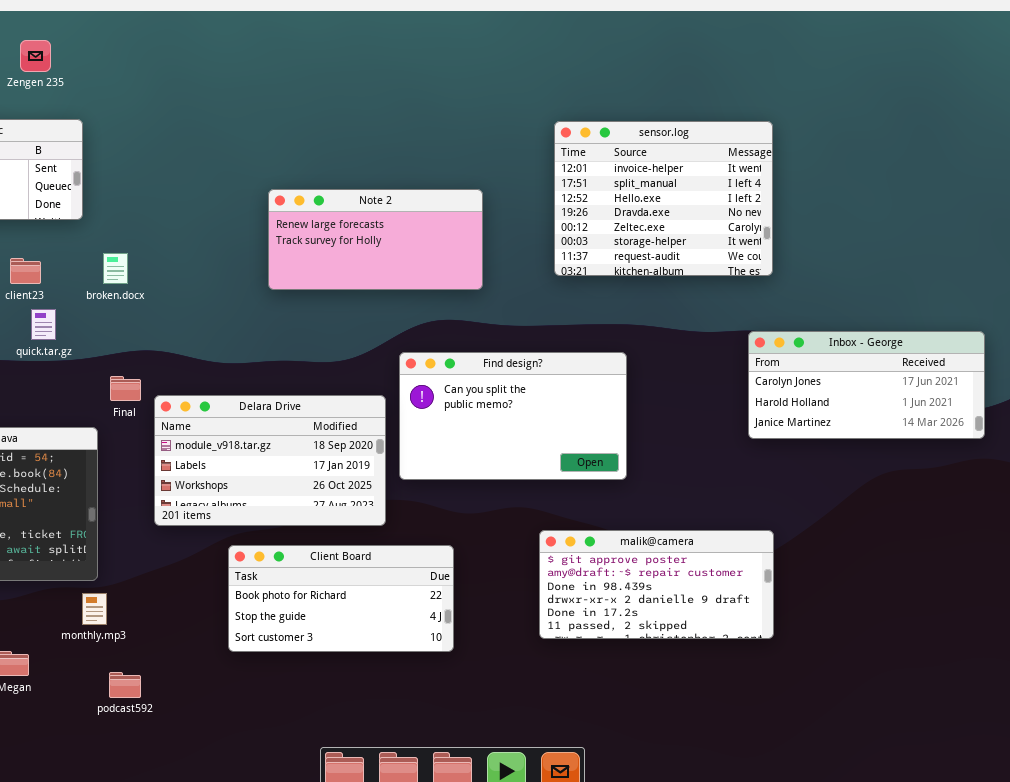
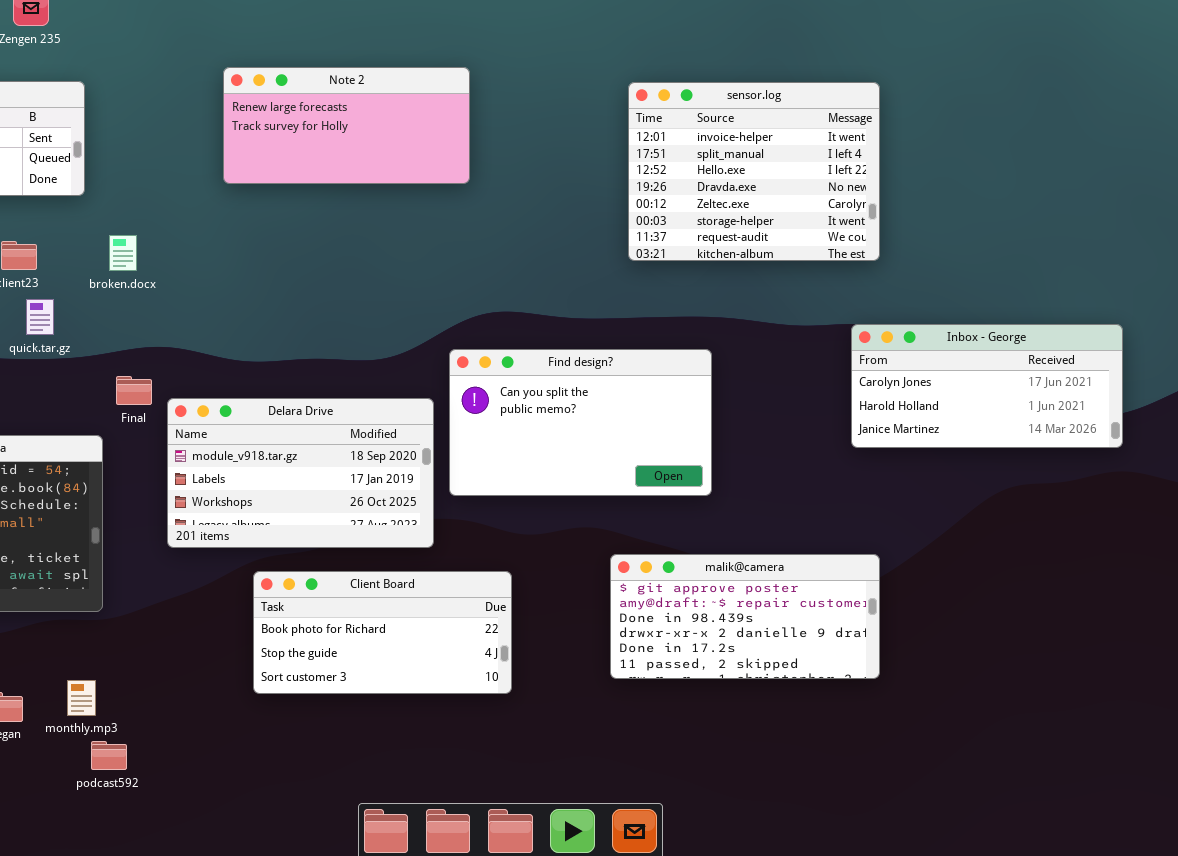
Note 2: [268,189,483,290] -> [223,67,470,184], moved
monthly.mp3: [82,593,107,625] -> [67,680,96,716], moved
podcast592: [109,672,141,698] -> [91,741,127,770], moved

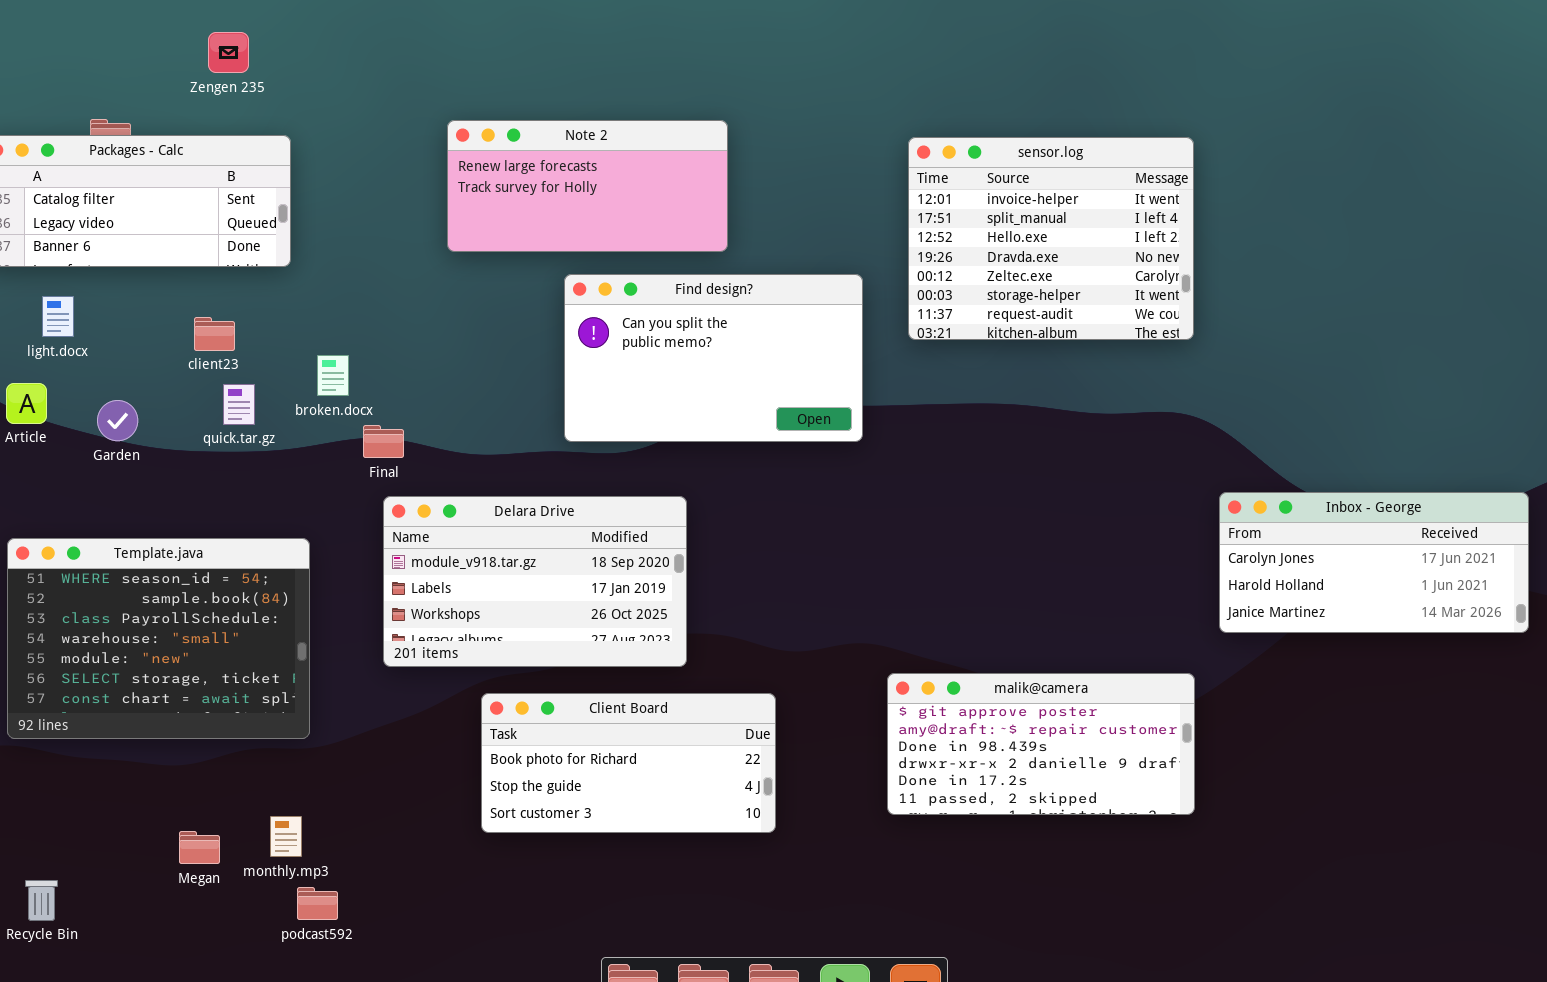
broken.docx: [109,235,137,271] -> [317,355,349,396], moved
Inbox - George: [851,324,1123,448] -> [1219,492,1529,633], moved
Find design?: [449,349,712,496] -> [564,274,863,442], moved
Final: [116,376,152,405] -> [363,425,404,458], moved

